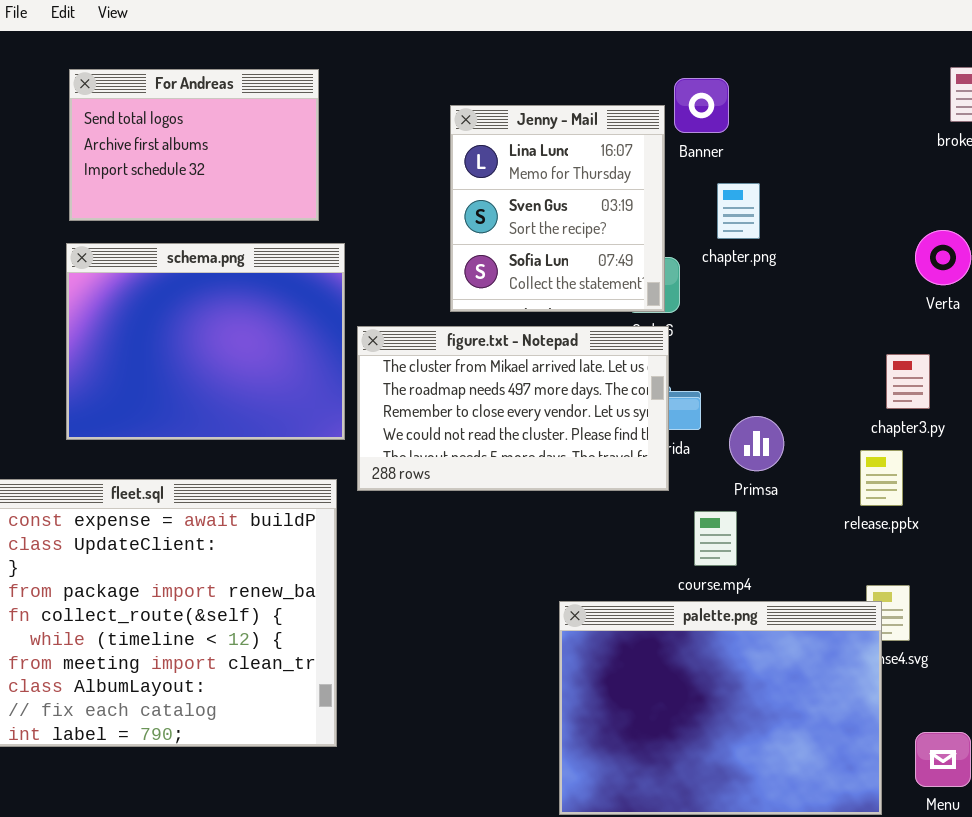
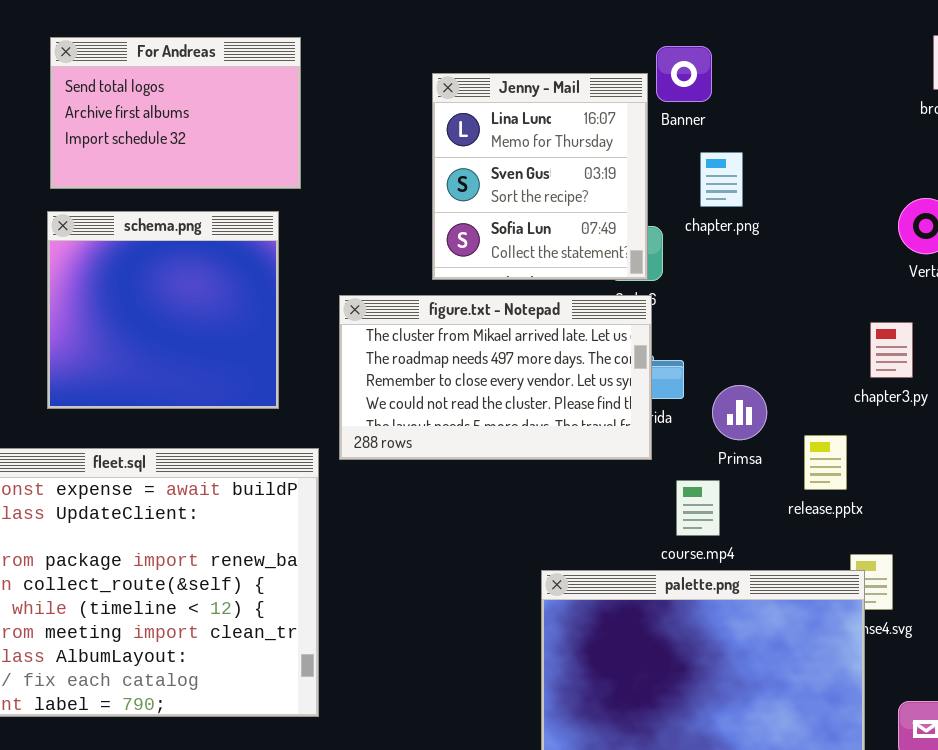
schema.png: [66,243,345,440] -> [47,211,279,409], resized
release.pptx: [860,450,903,506] -> [804,435,847,490], moved

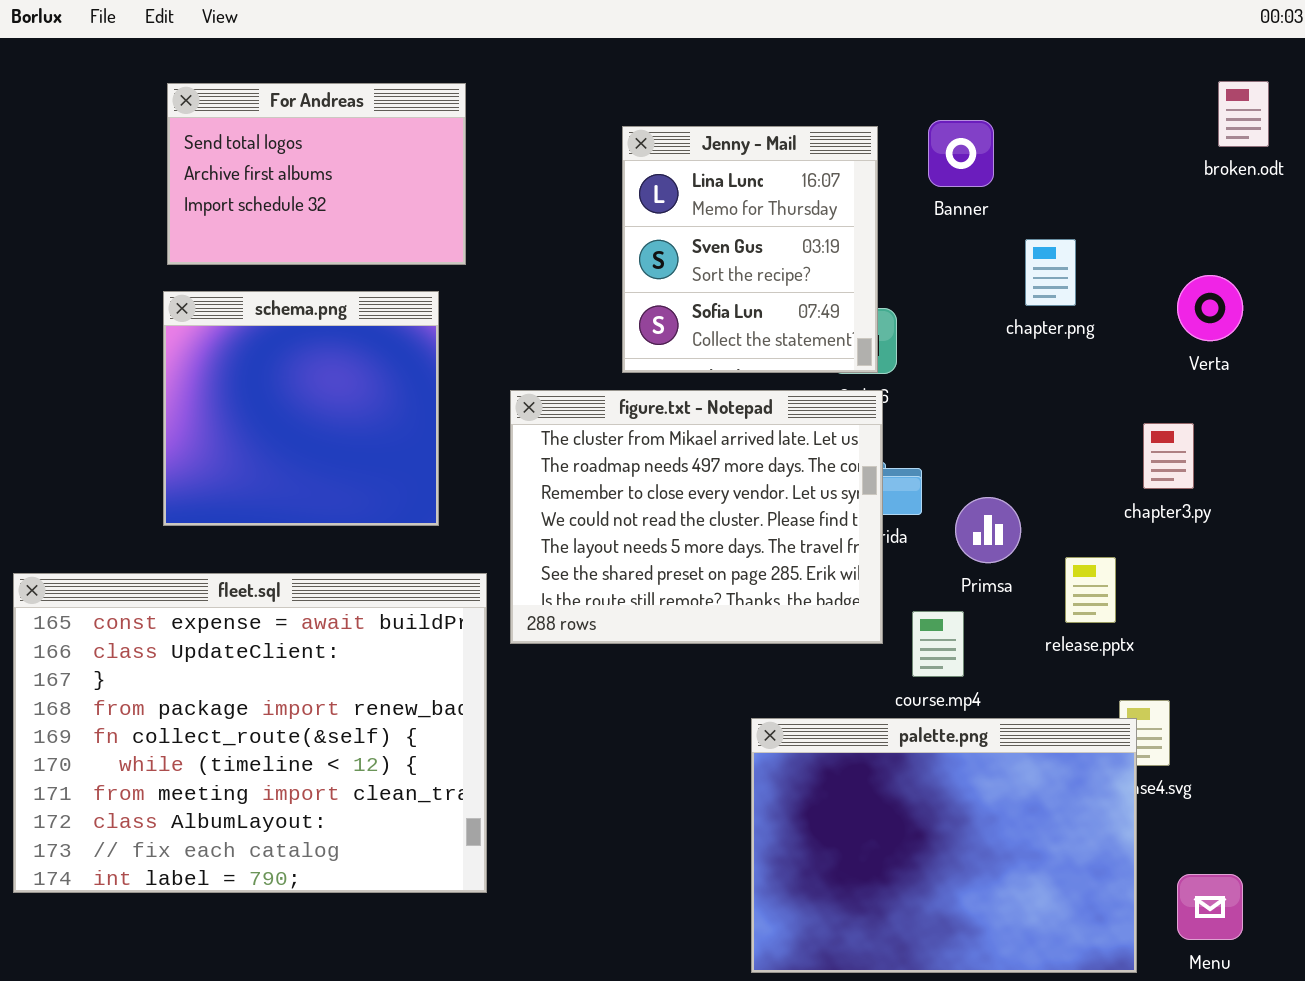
Banner: [656,46,712,102] -> [928,120,994,187], moved
chapter.png: [700,152,743,207] -> [1025,239,1076,306], moved
figure.txt - Notepad: [339,295,652,460] -> [510,390,883,644], resized

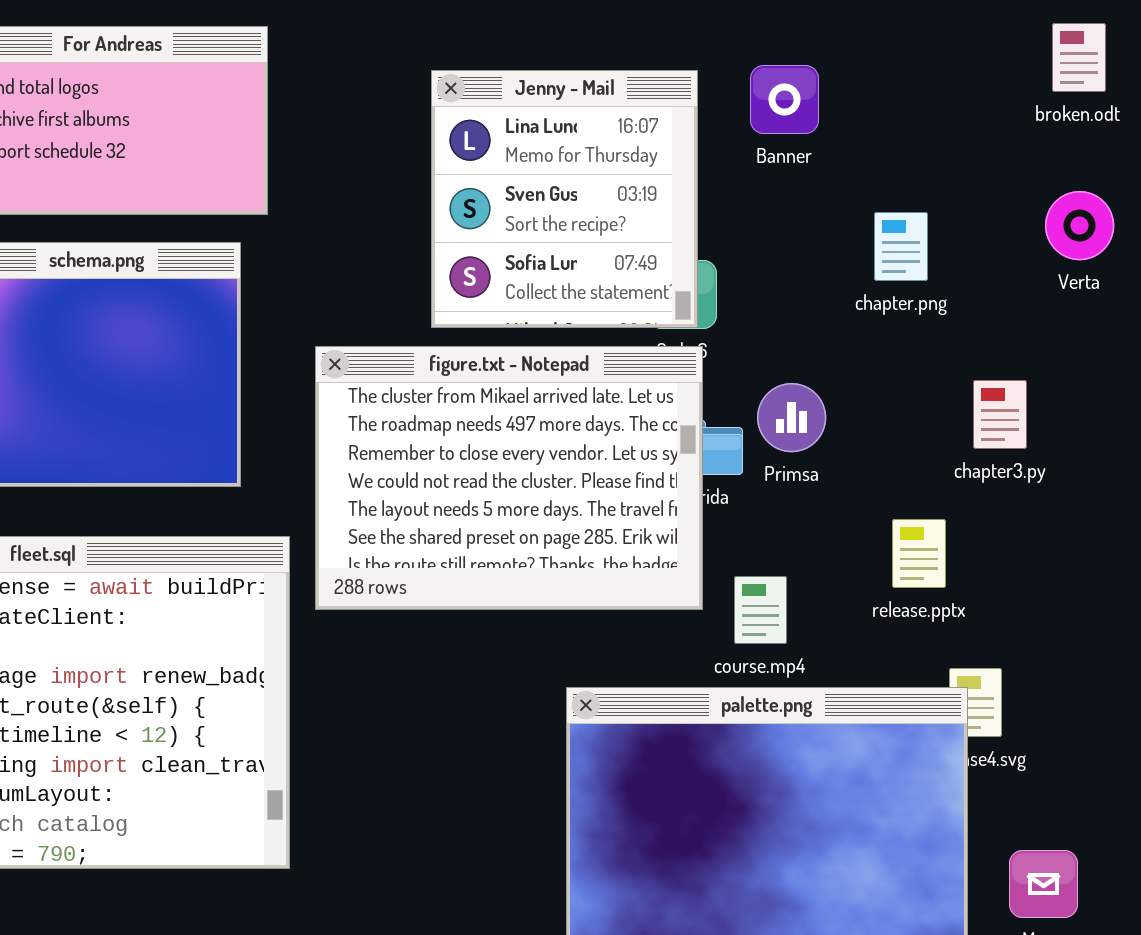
chapter.png: [1025,239,1076,306] -> [874,212,928,281], moved
Verta: [1177,275,1243,341] -> [1045,191,1114,260], moved
Primsa: [955,497,1021,563] -> [757,383,826,452], moved

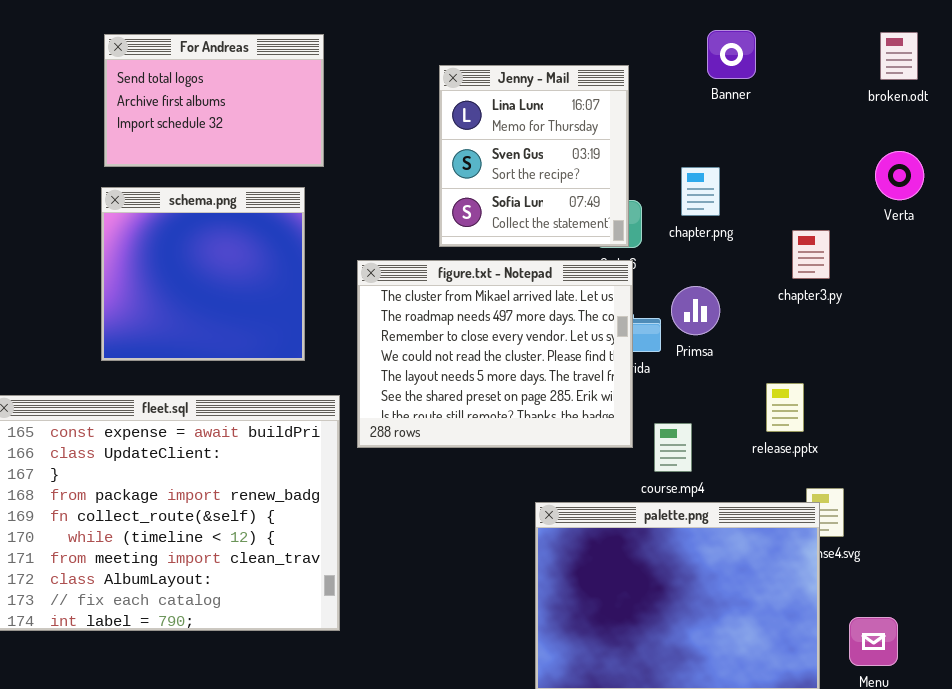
Banner: [750,65,819,134] -> [707,30,756,79], moved
chapter.png: [874,212,928,281] -> [681,167,720,216], moved
chapter3.py: [973,380,1027,449] -> [792,230,830,279], moved

